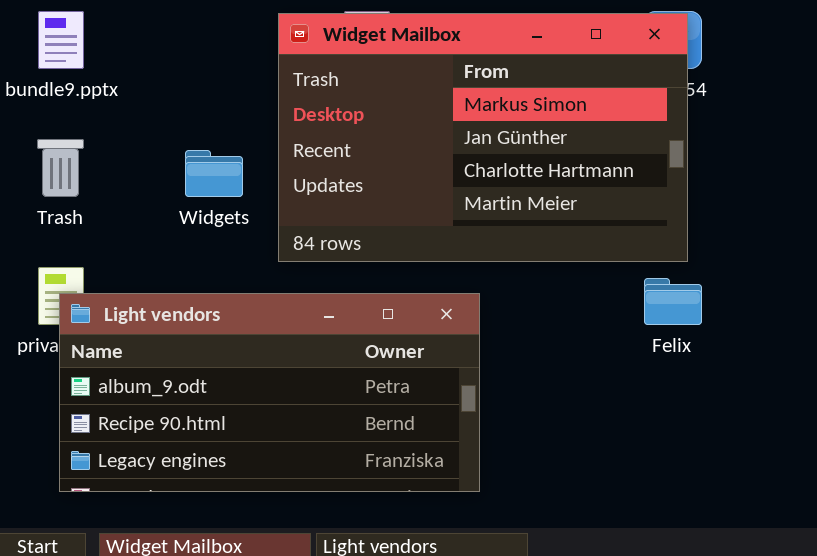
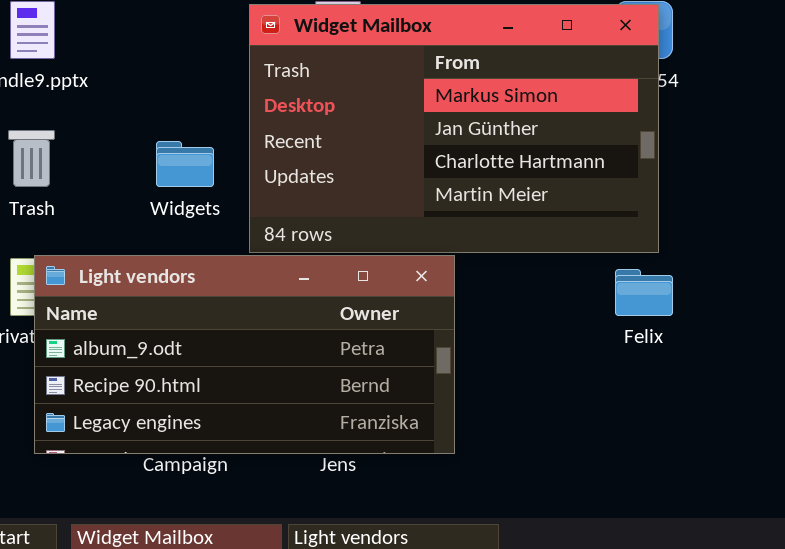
Light vendors: [59,293,480,492] -> [34,255,455,454], moved

